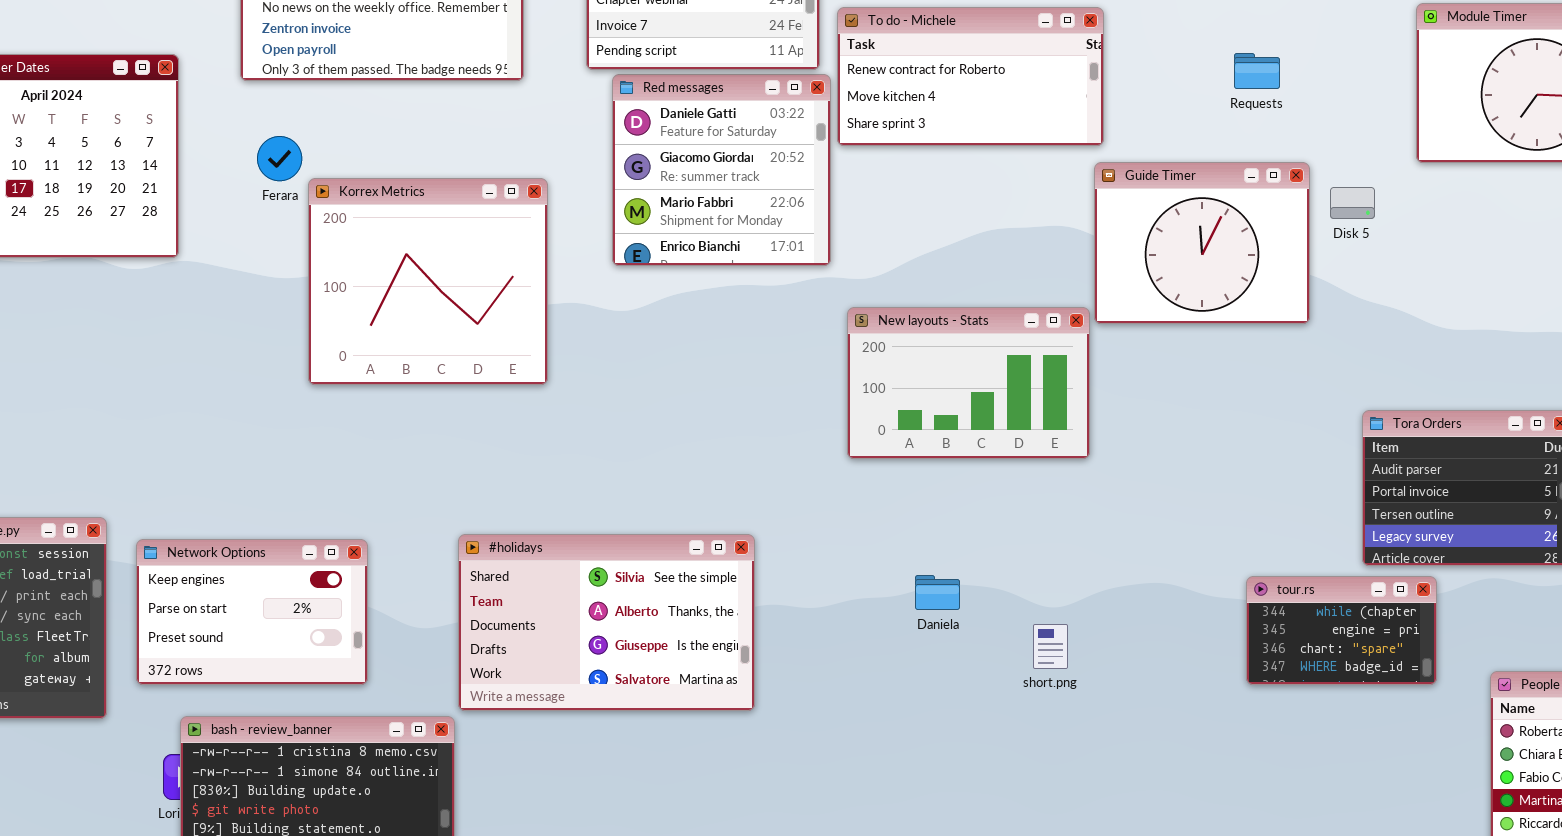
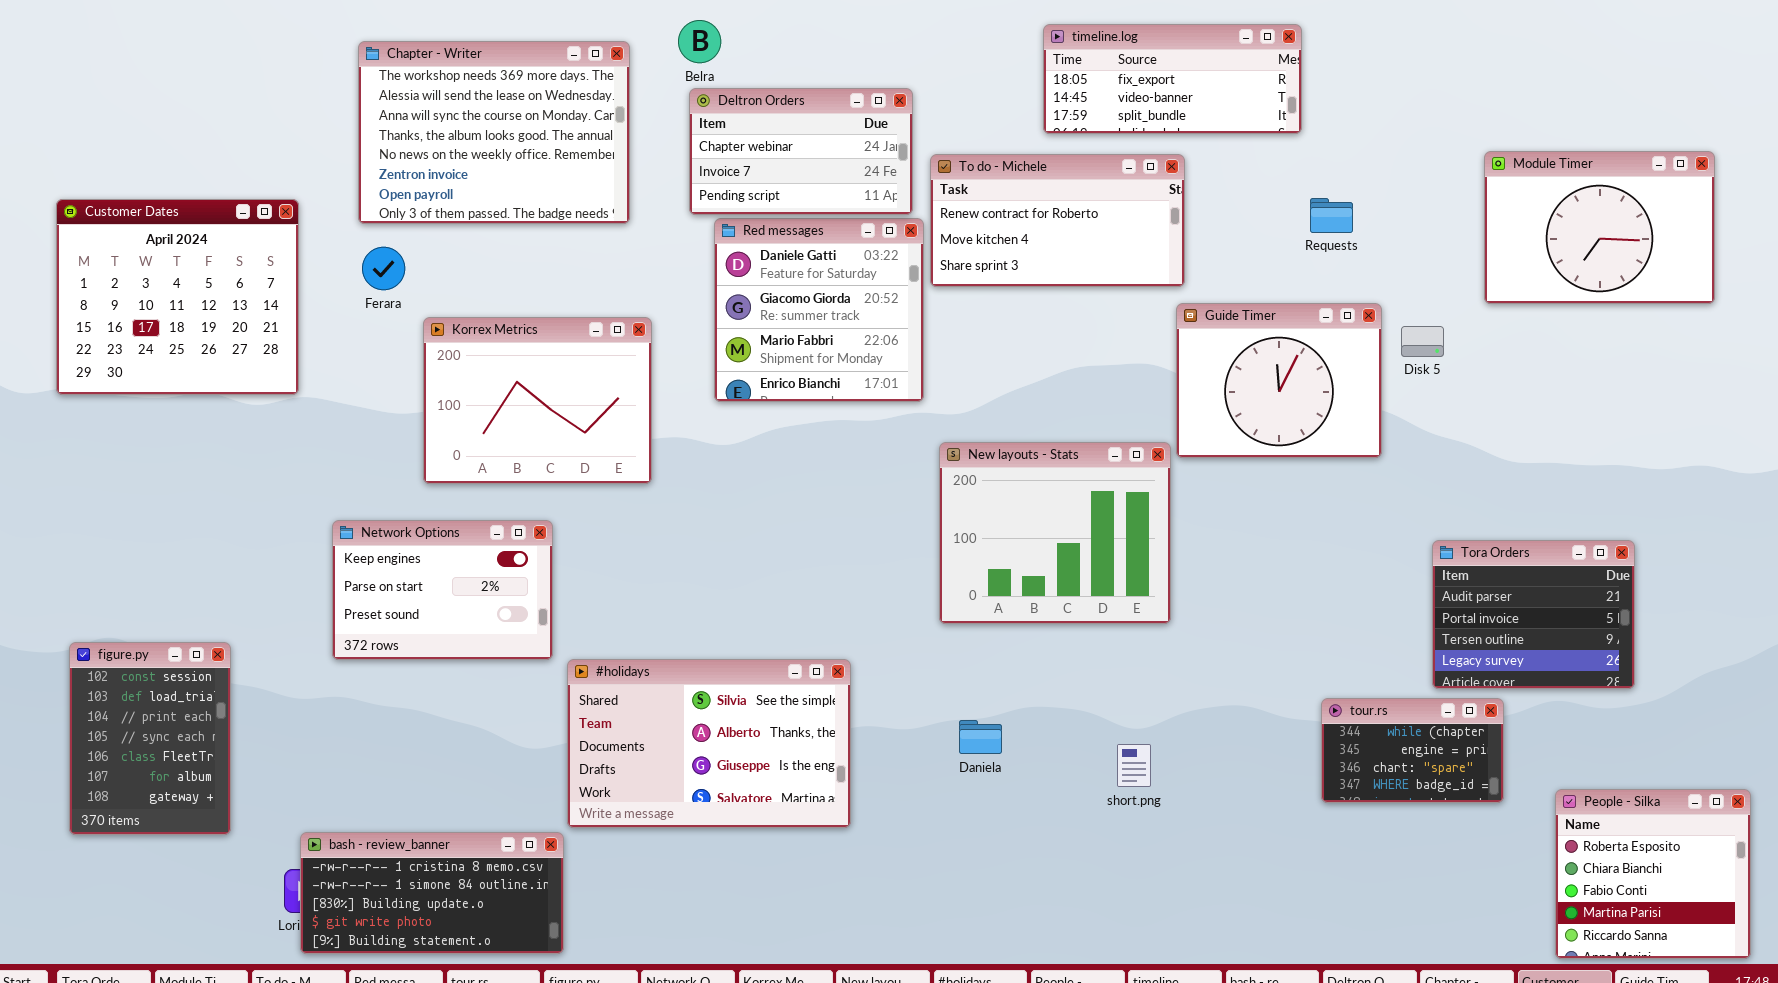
Ferara: [257,136,302,181] -> [362,247,405,290], moved
Korrex Metrics: [308,178,548,385] -> [423,317,652,484], resized
New layouts - Stats: [847,307,1090,459] -> [939,442,1171,624], resized
Network Options: [136,539,368,685] -> [332,520,553,660], moved
Daniela: [915,575,960,610] -> [959,720,1002,754], moved

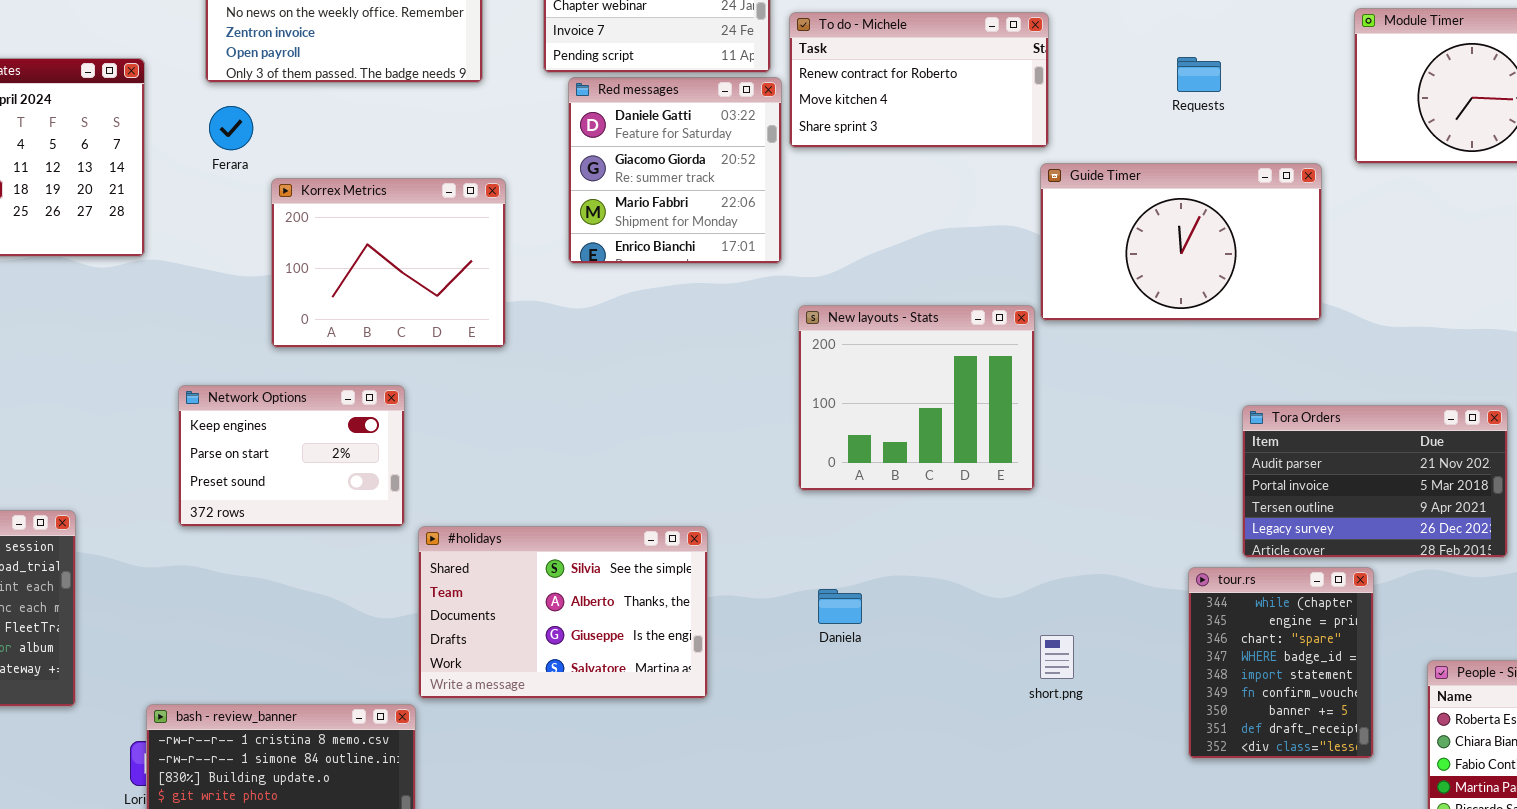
Guide Timer: [1176,303,1382,458] -> [1040,163,1322,321], resized
Tora Orders: [1432,540,1635,689] -> [1242,405,1508,558], resized
tour.rs: [1321,698,1504,803] -> [1188,567,1374,759], resized
short.png: [1117,744,1151,787] -> [1040,635,1074,679], moved

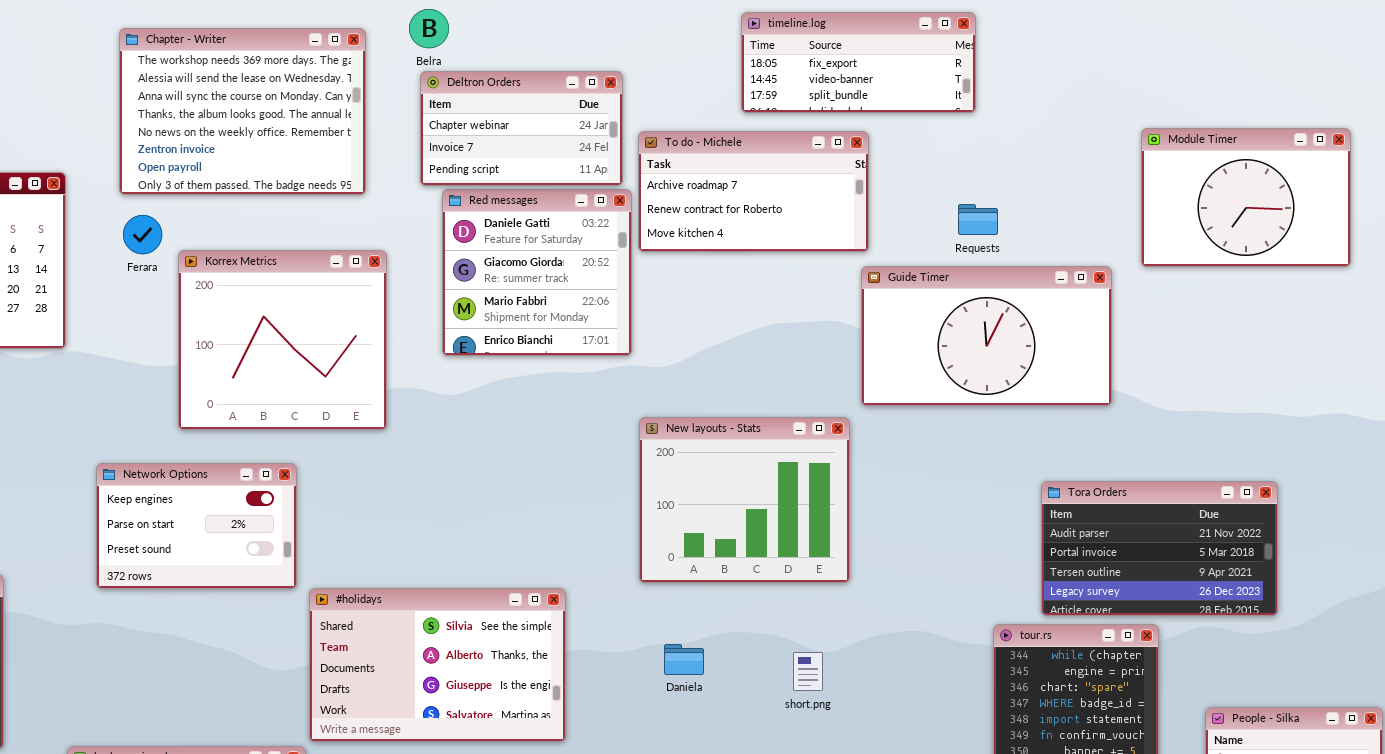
To do - Michele: [789,12,1049,148] -> [638,131,869,252], scrolled up 1 row
Requests: [1177,57,1221,92] -> [958,204,998,235], moved
Korrex Metrics: [271,178,506,348] -> [178,250,387,430], resized
New layouts - Stats: [798,305,1035,491] -> [639,417,850,583], moved
short.png: [1040,635,1074,679] -> [793,652,823,691], moved

